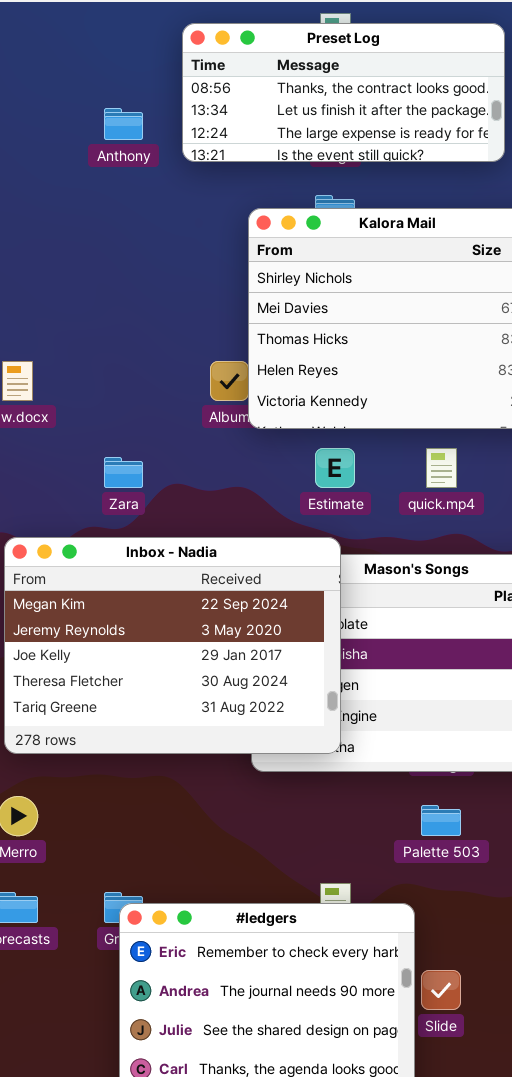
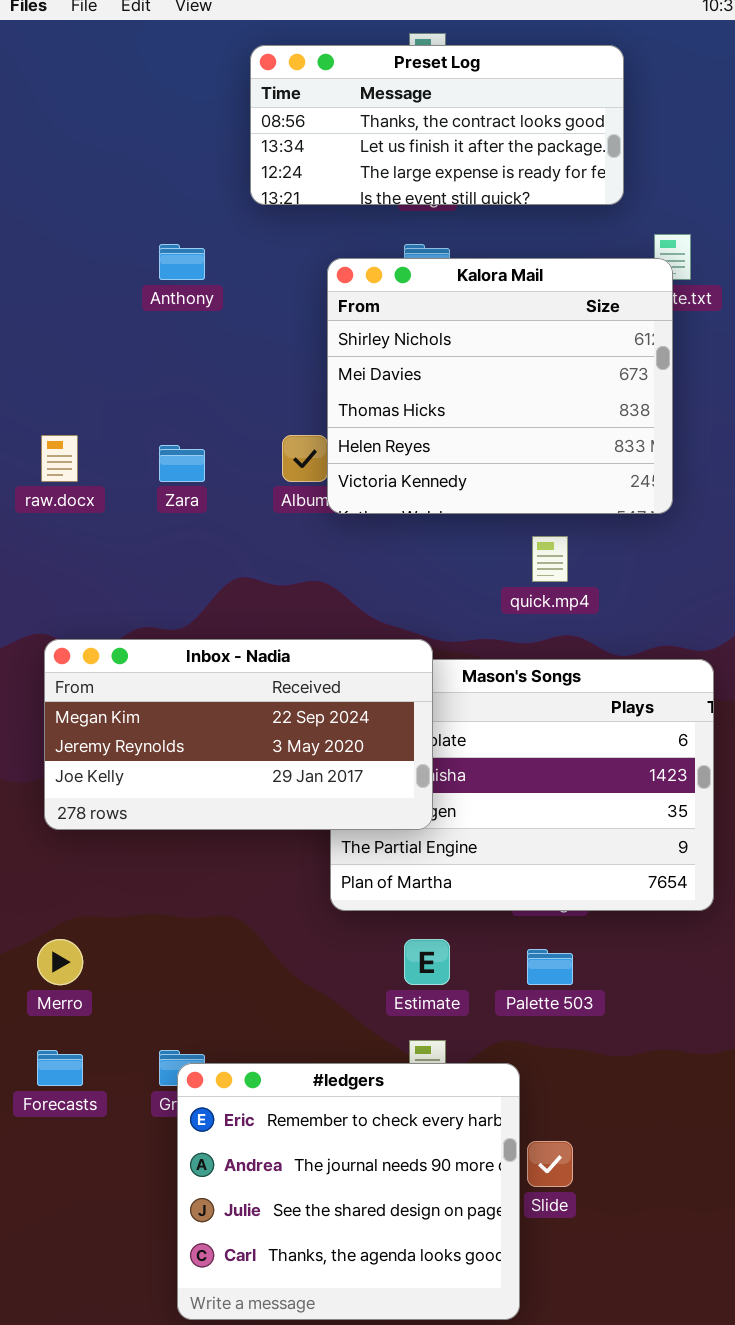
Anthony: [104,108,143,140] -> [159,244,205,280], moved
Estimate: [315,448,355,488] -> [404,939,450,985], moved
Zara: [104,457,143,488] -> [159,445,205,482], moved
Inbox - Nadia: [4,537,341,754] -> [44,639,433,830], resized

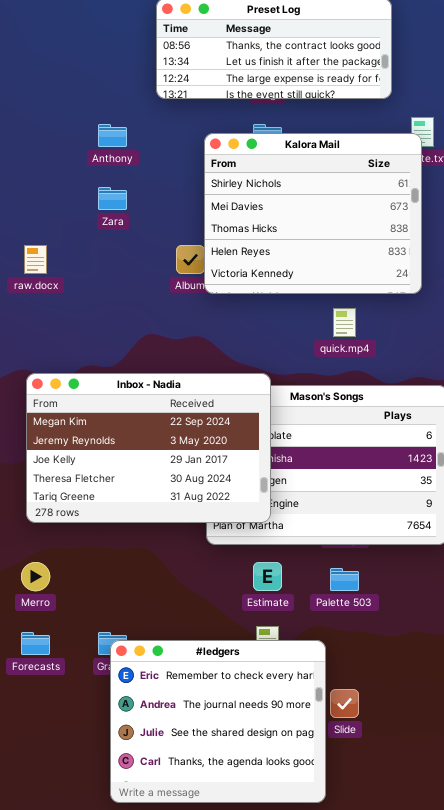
Zara: [159,445,205,482] -> [98,187,127,210], moved
Inbox - Nadia: [44,639,433,830] -> [26,373,271,523], resized

